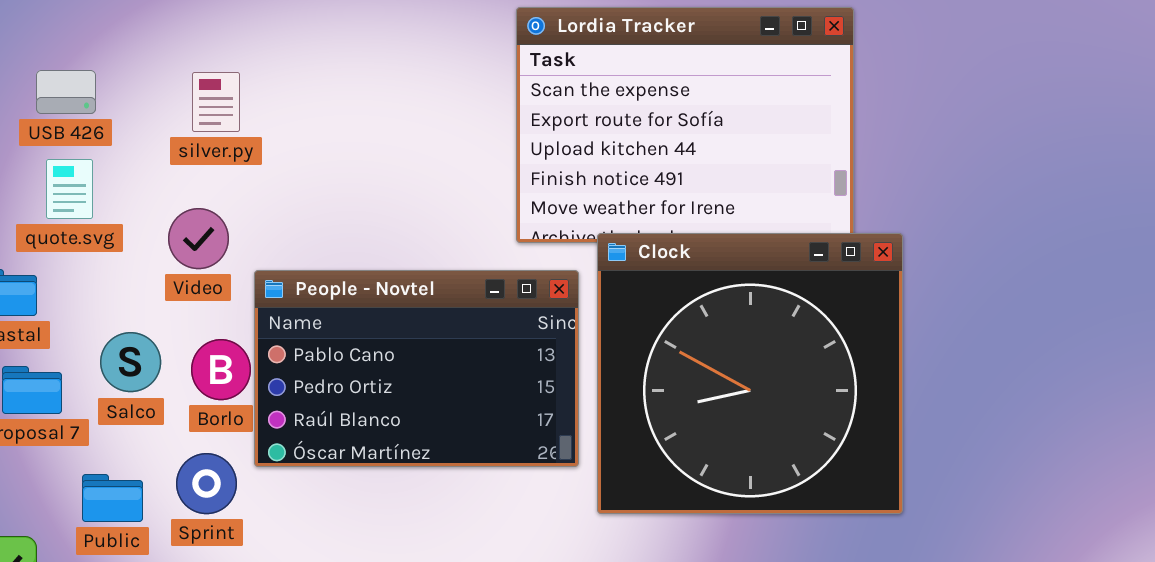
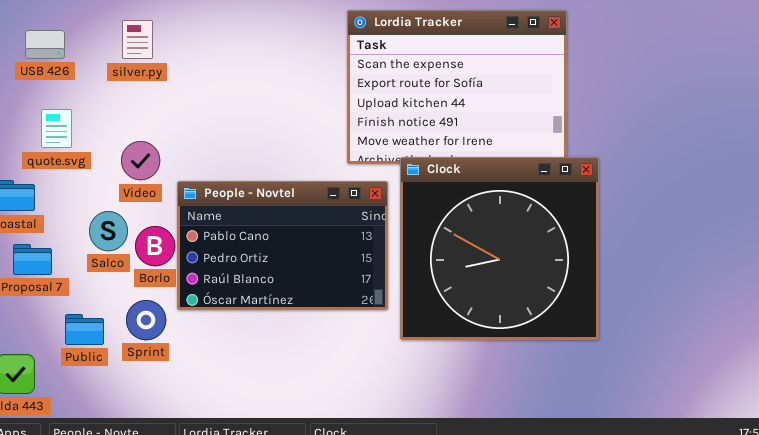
USB 426: [36,70,96,114] -> [25,30,65,59], moved
silver.py: [192,72,240,132] -> [122,20,153,59], moved
Salco: [100,332,161,392] -> [89,211,128,251], moved

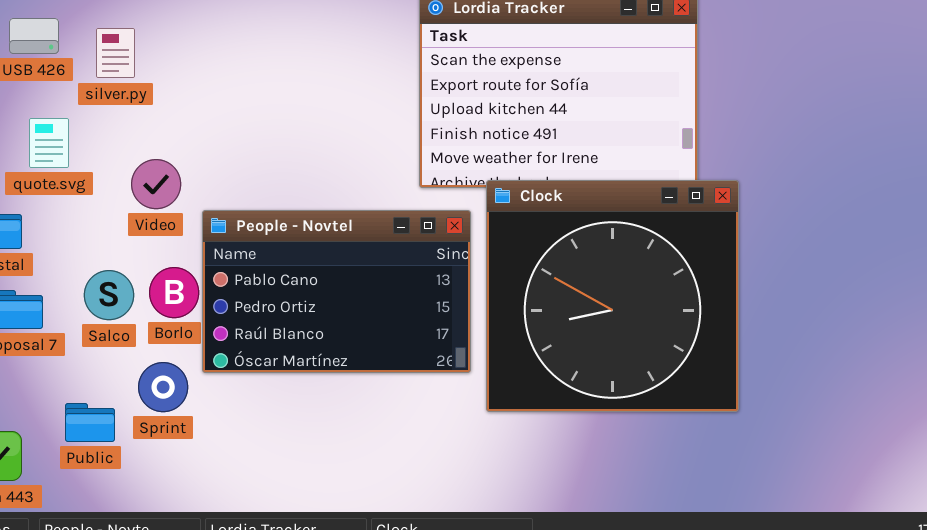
silver.py: [122,20,153,59] -> [96,28,135,78], moved
Salco: [89,211,128,251] -> [84,270,134,320], moved
Public: [65,314,104,345] -> [65,403,115,442], moved

